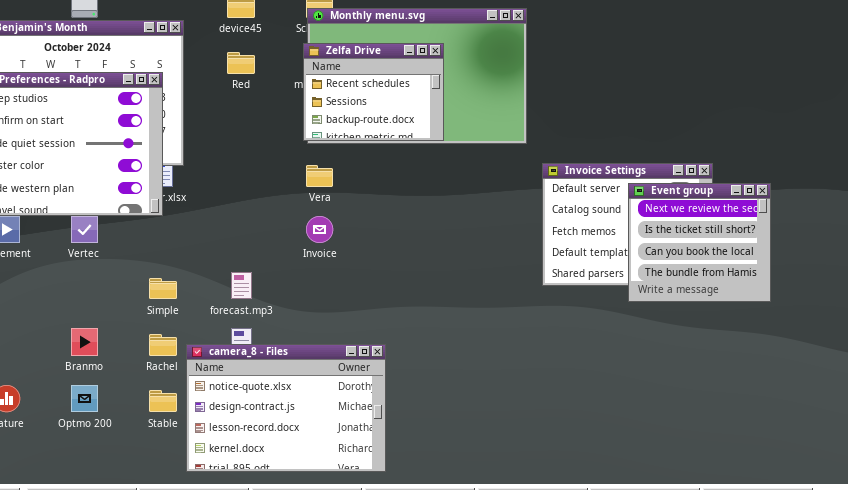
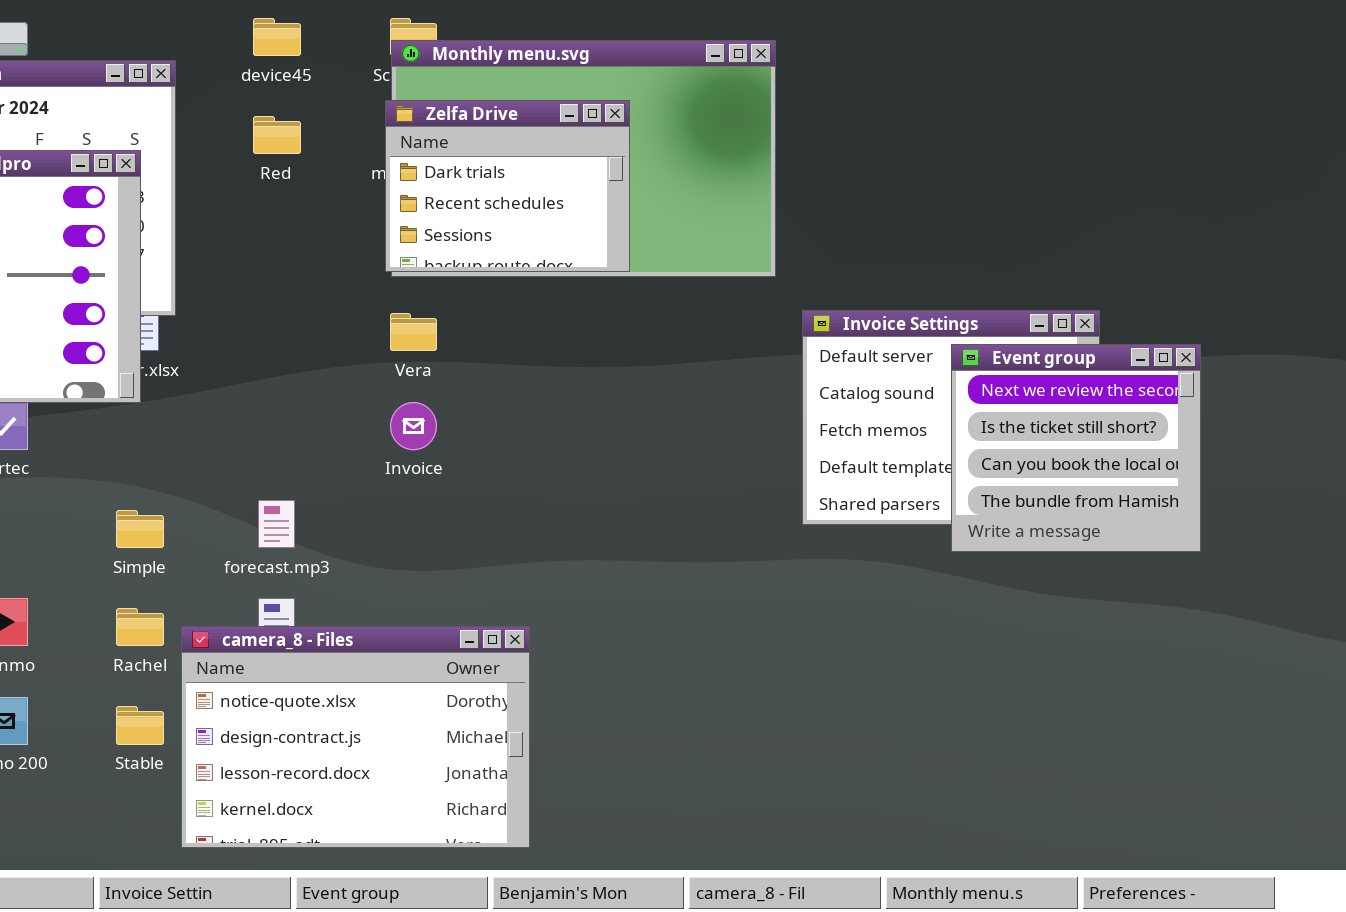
Zelfa Drive: [303,43,444,141] -> [385,100,630,272], scrolled up 1 row

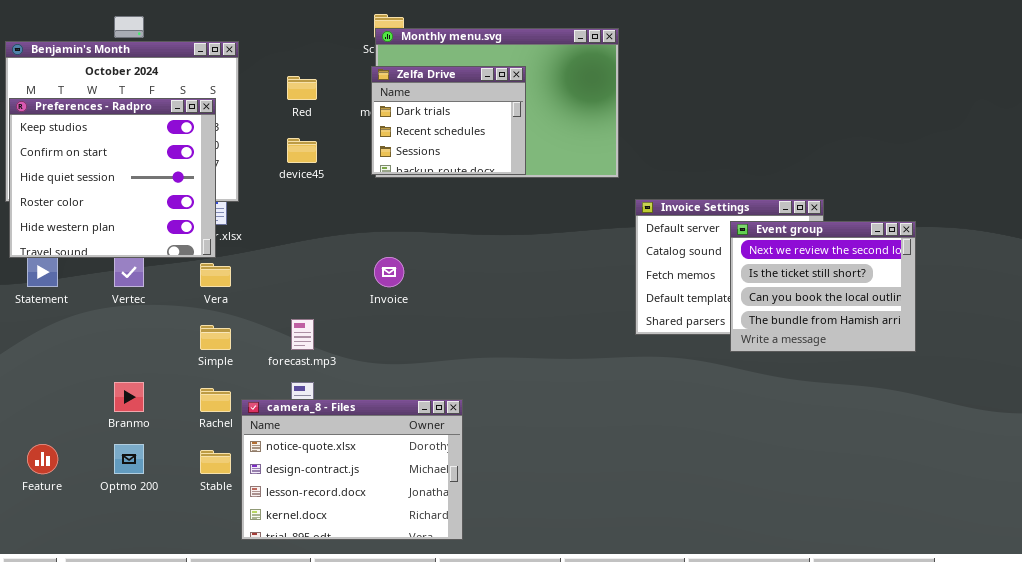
device45: [253,18,301,56] -> [287,138,317,163], moved
Vera: [390,313,437,351] -> [200,263,231,287], moved
Event group: [951,344,1201,552] -> [730,221,916,352], resized

